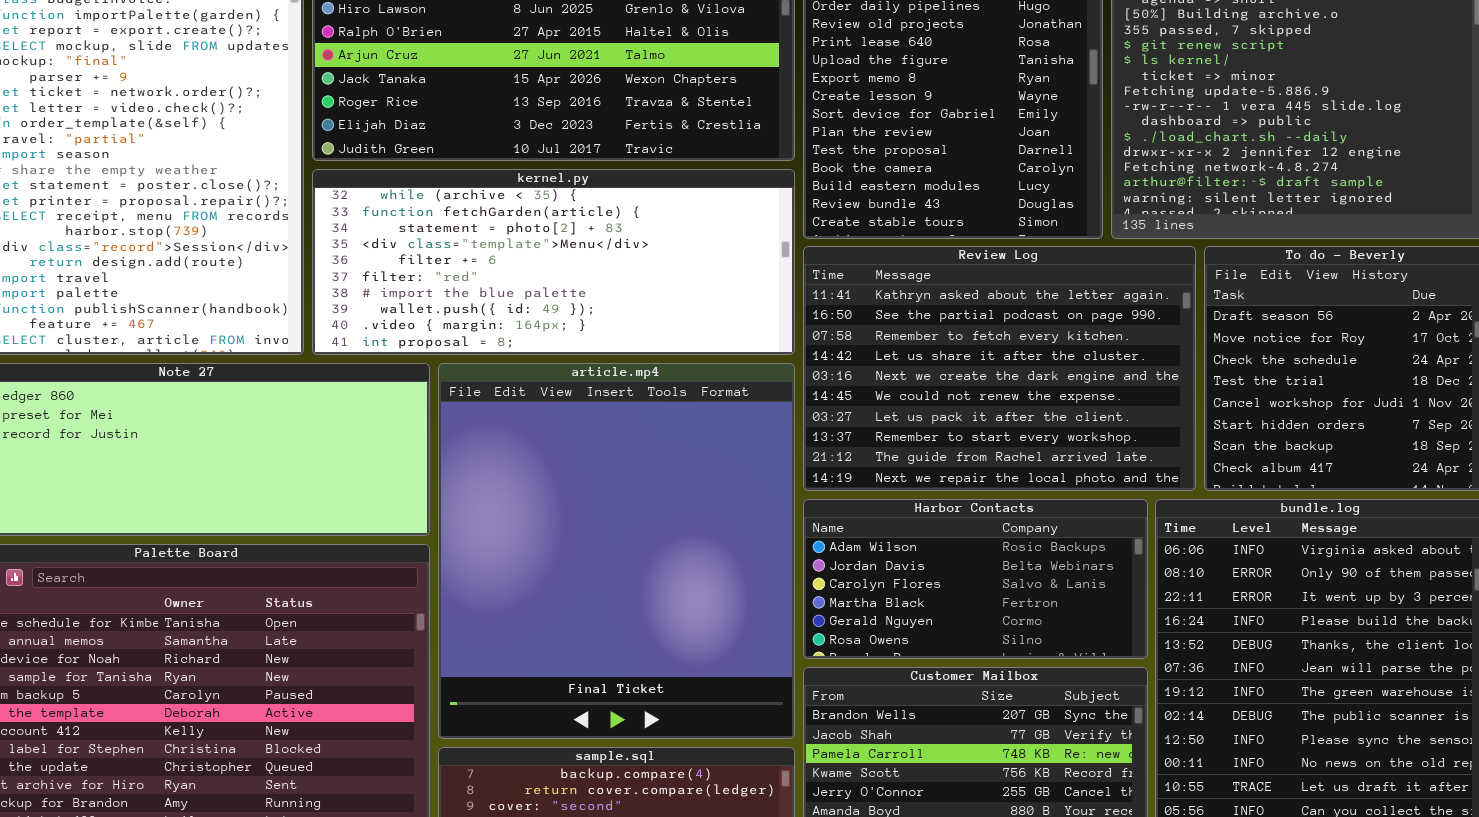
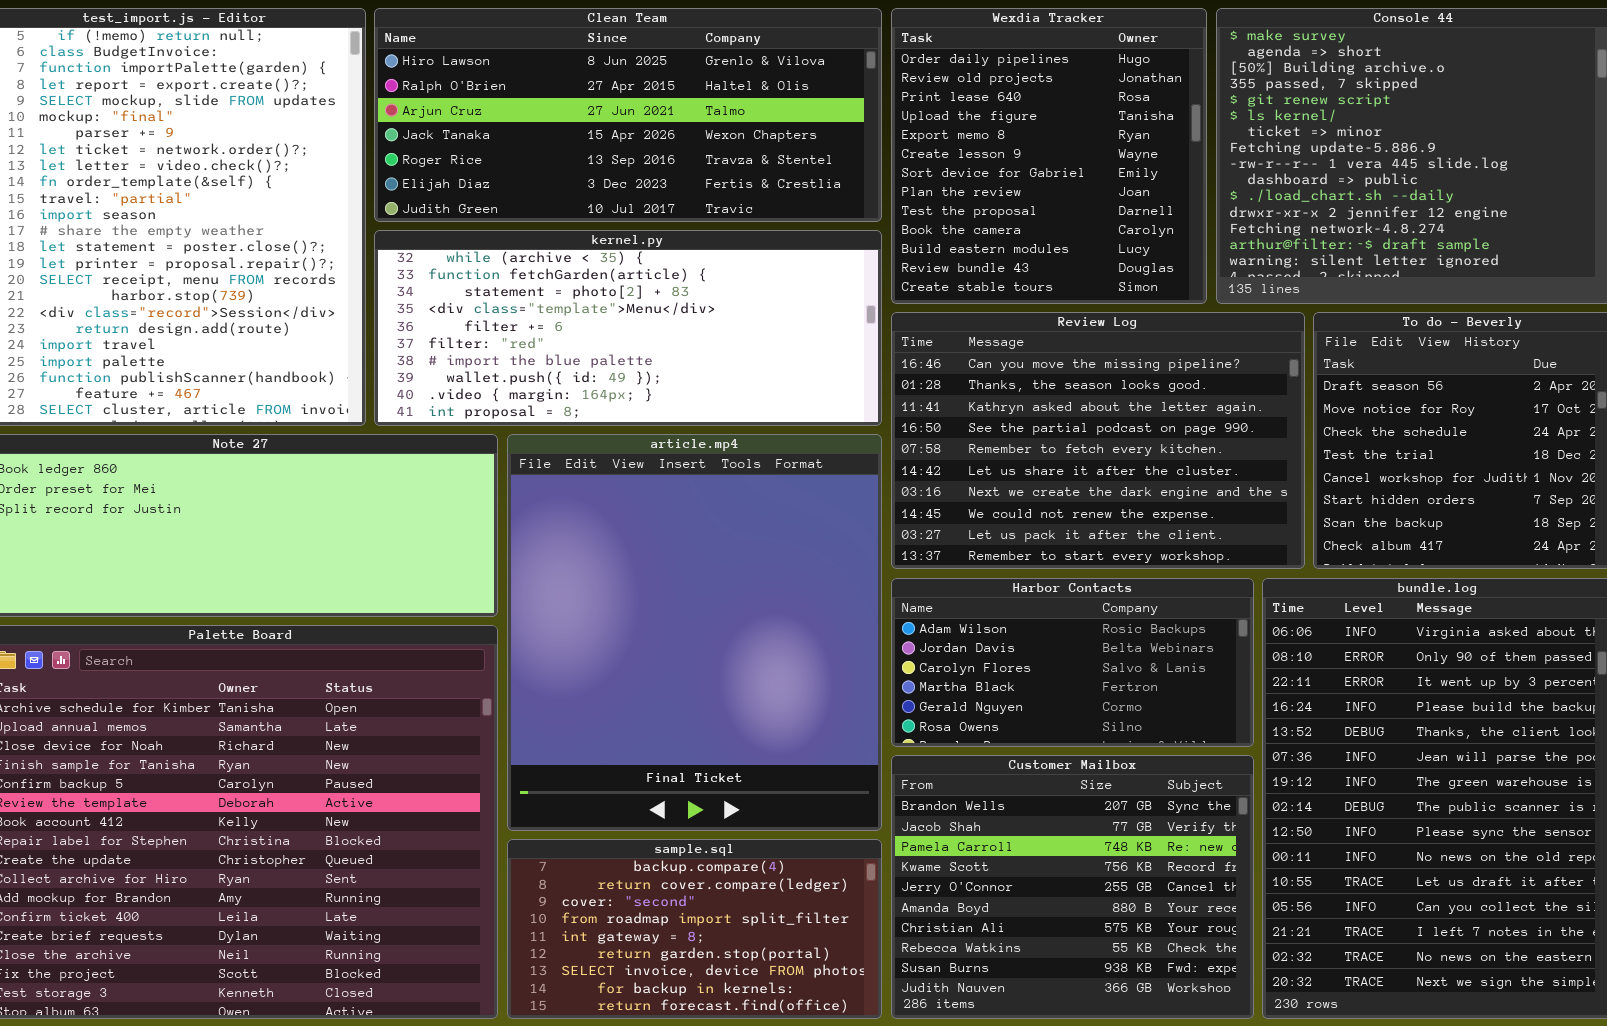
Review Log: [803,246,1196,491] -> [891,312,1305,569], scrolled up 2 rows

